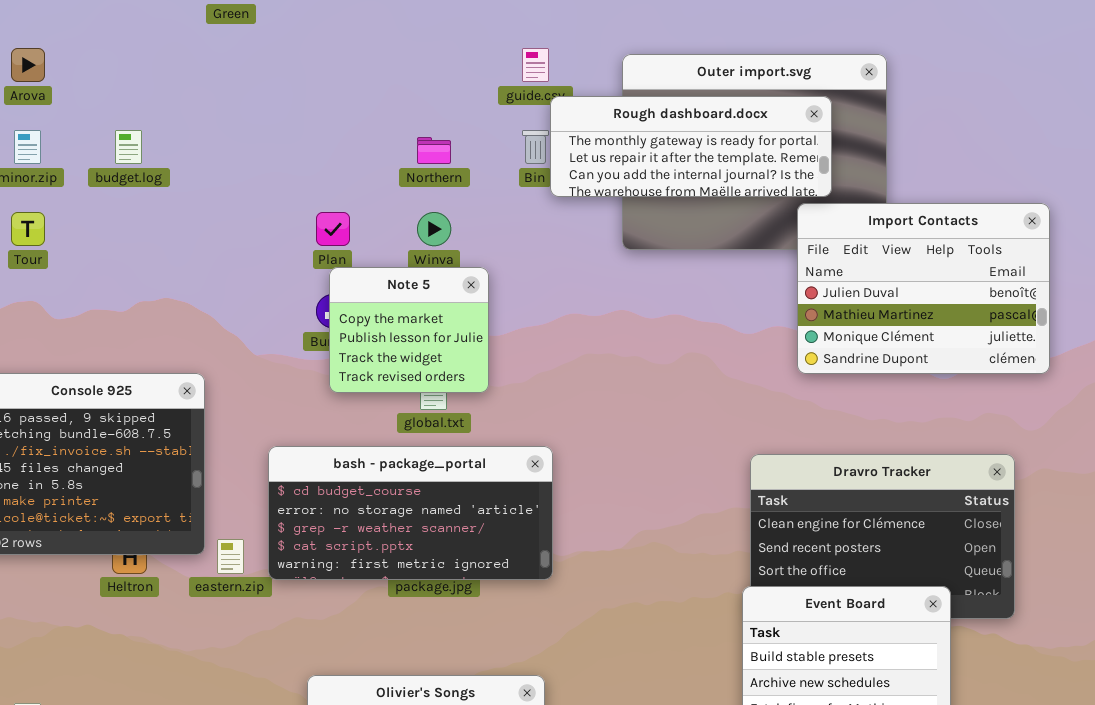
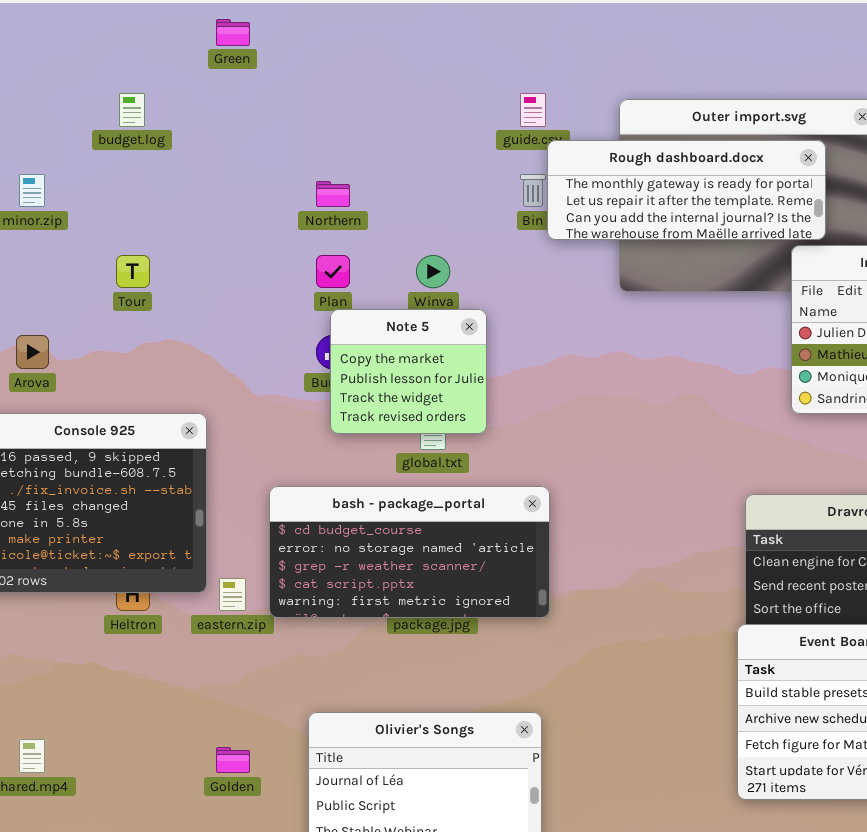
Arova: [11,48,45,82] -> [16,335,49,369], moved
budget.log: [115,130,142,164] -> [119,93,145,127], moved
Northern: [417,137,451,164] -> [316,181,350,207], moved
Tour: [11,212,45,246] -> [116,255,150,288], moved

